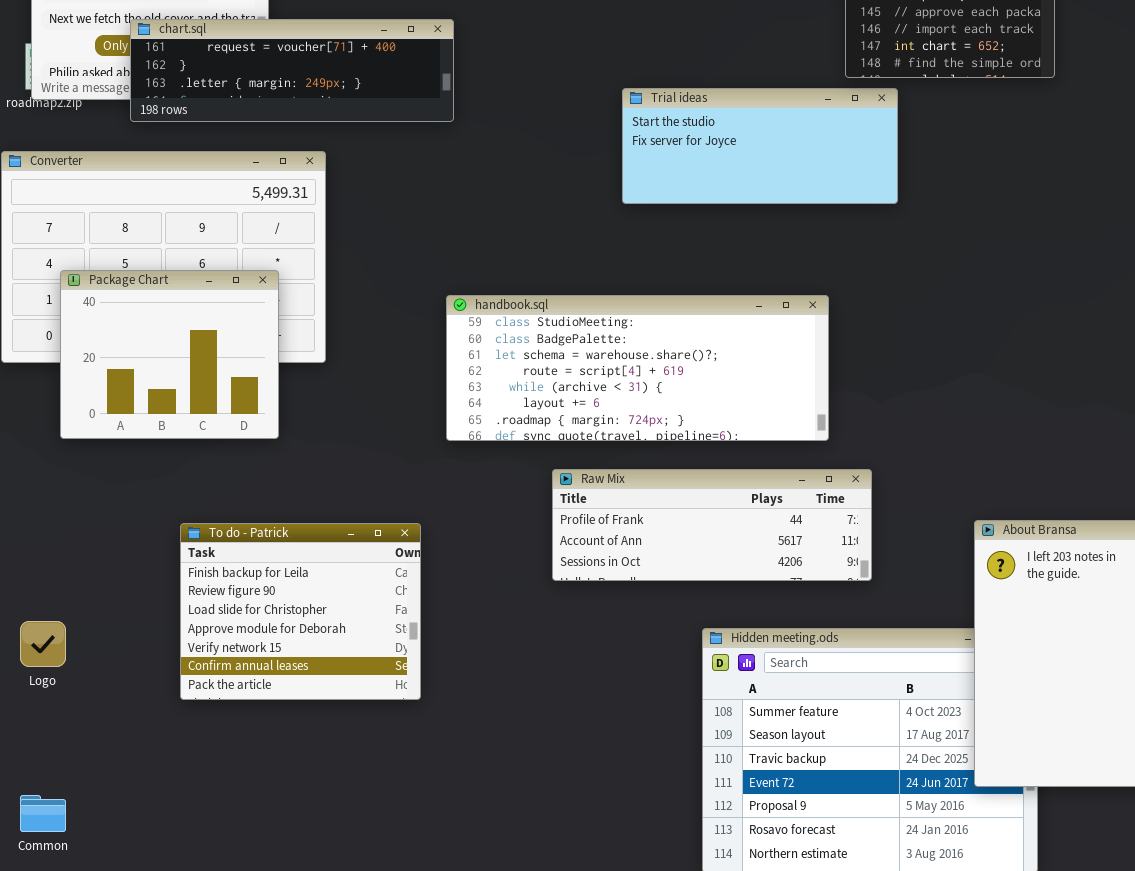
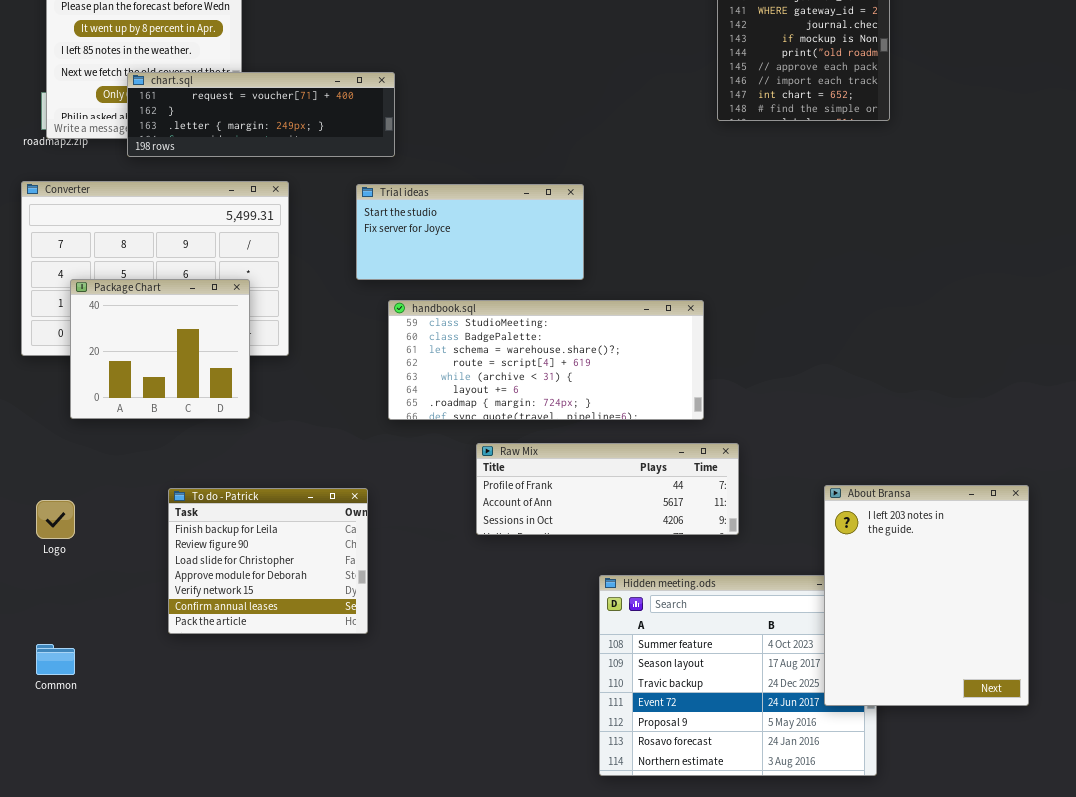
Trial ideas: [622,88,898,204] -> [356,184,584,280], moved
Logo: [20,621,66,667] -> [36,500,75,539], moved
Common: [20,795,66,832] -> [36,644,75,675], moved

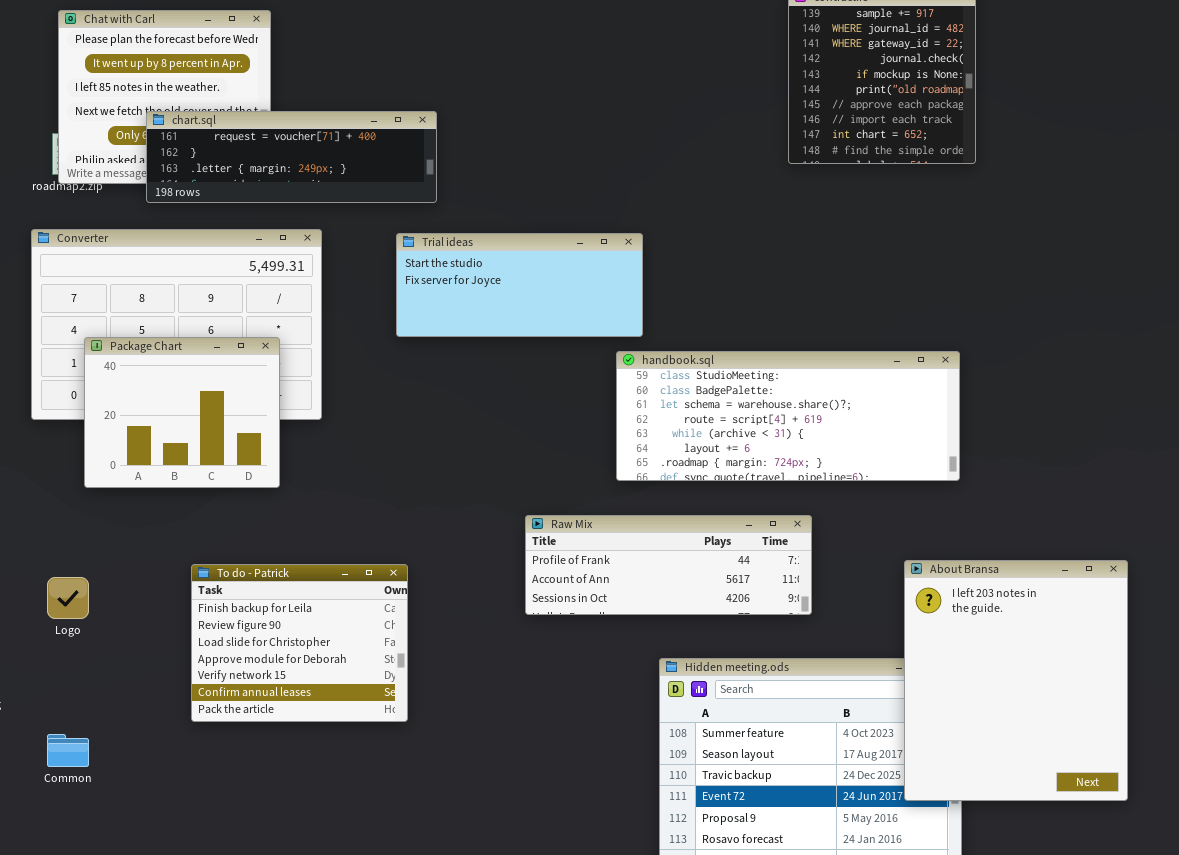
handbook.sql: [388,300,704,420] -> [616,351,960,481], moved

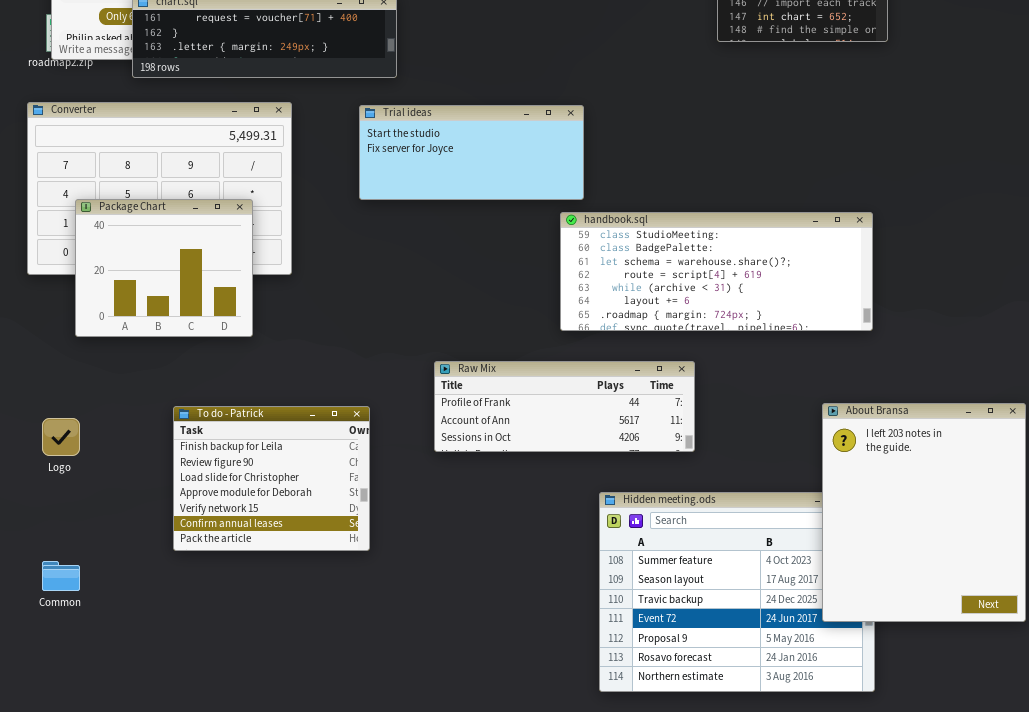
Raw Mix: [525,515,812,615] -> [434,361,695,452], moved

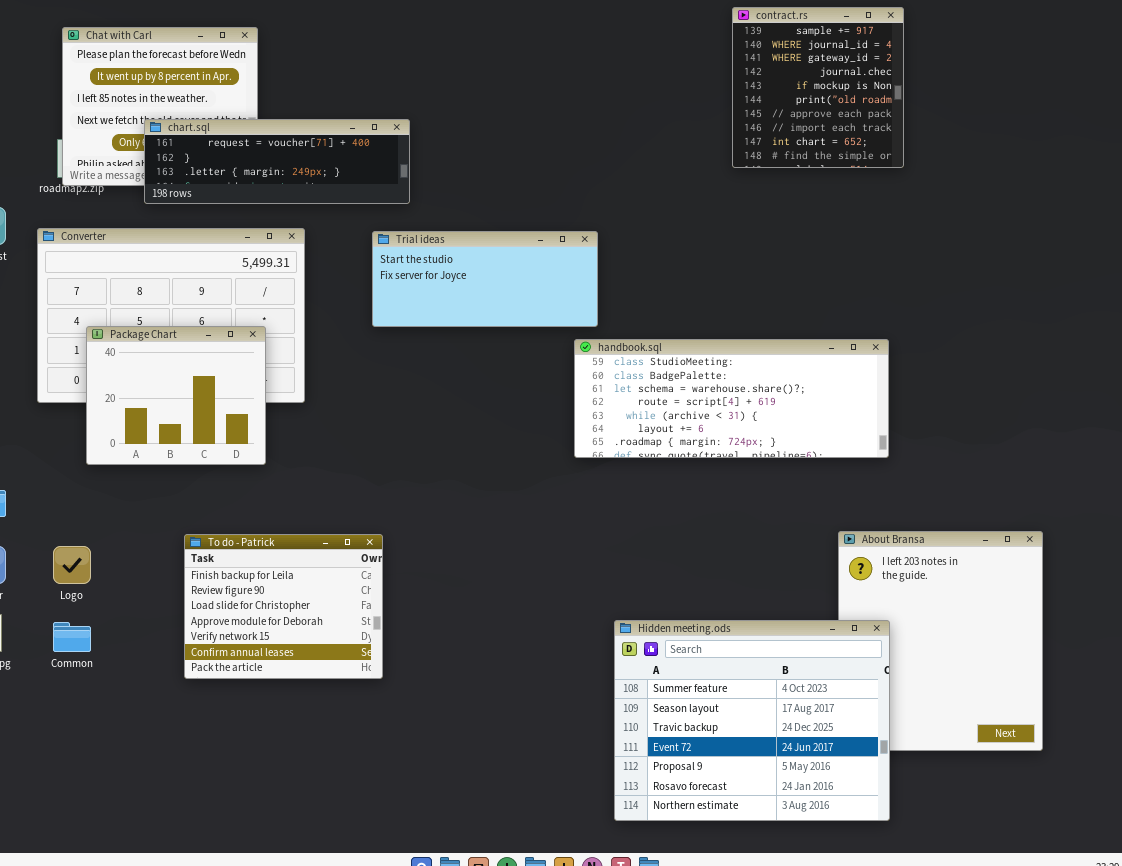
Raw Mix: [434,361,695,452] -> none, closed
Hidden meeting.ods: [599,492,875,692] -> [614,620,890,821], raised
Common: [42,561,80,591] -> [53,622,91,652], moved

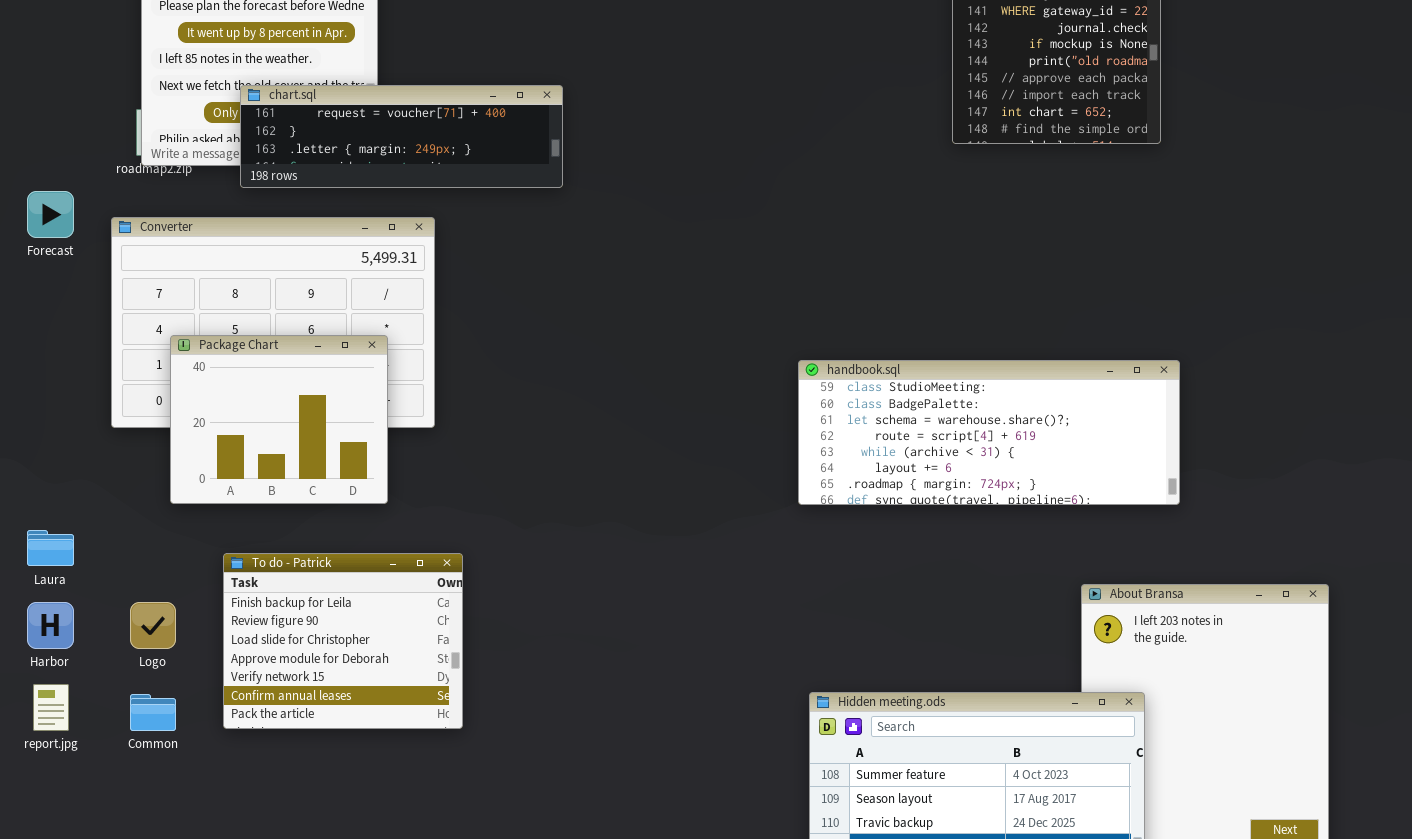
Trial ideas: [372,231,598,327] -> none, closed
handbook.sql: [574,339,889,458] -> [798,360,1180,505], moved
To do - Patrick: [184,534,383,679] -> [223,553,463,729], moved

